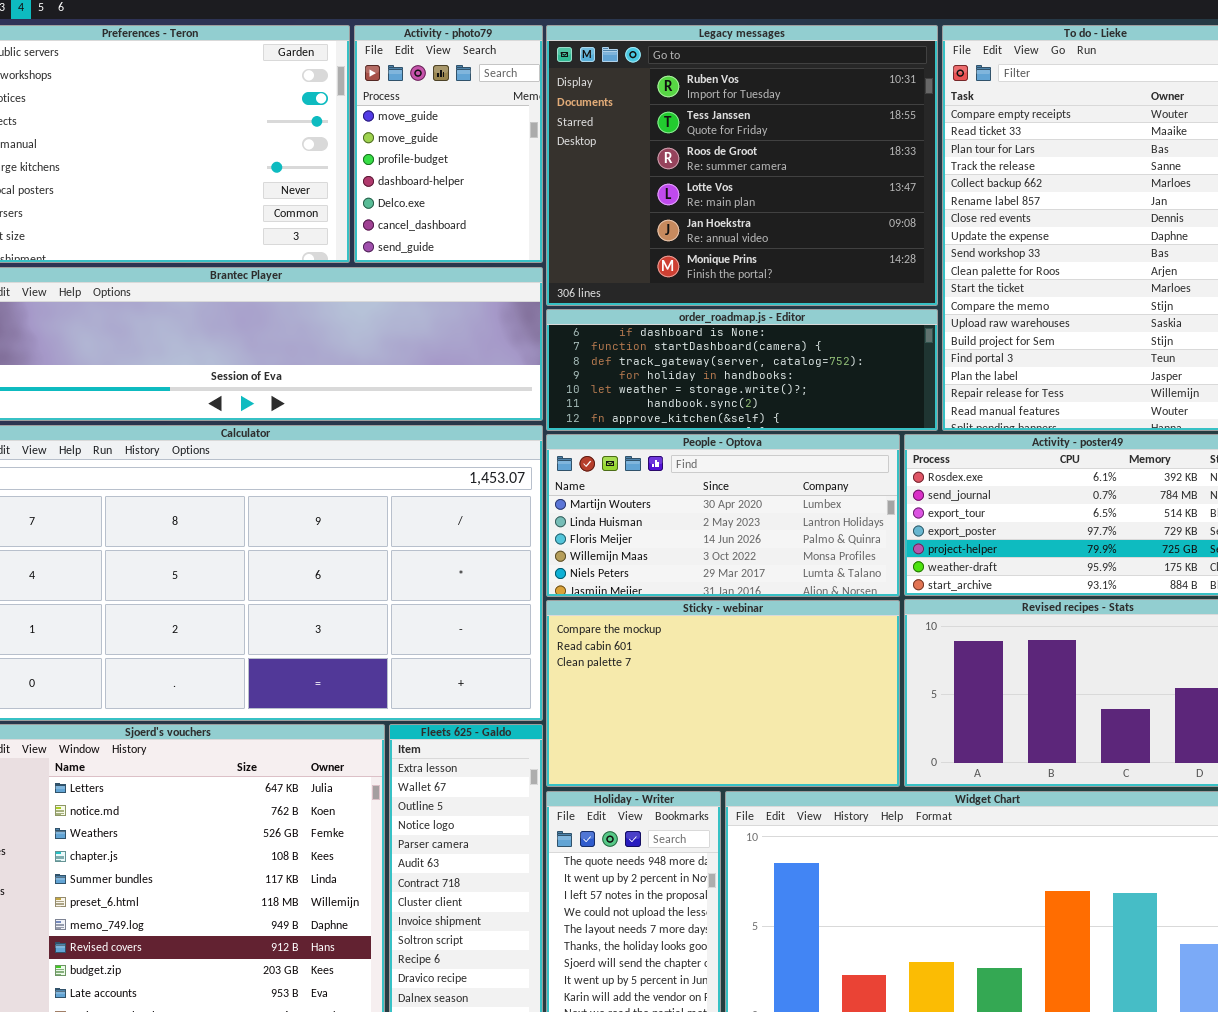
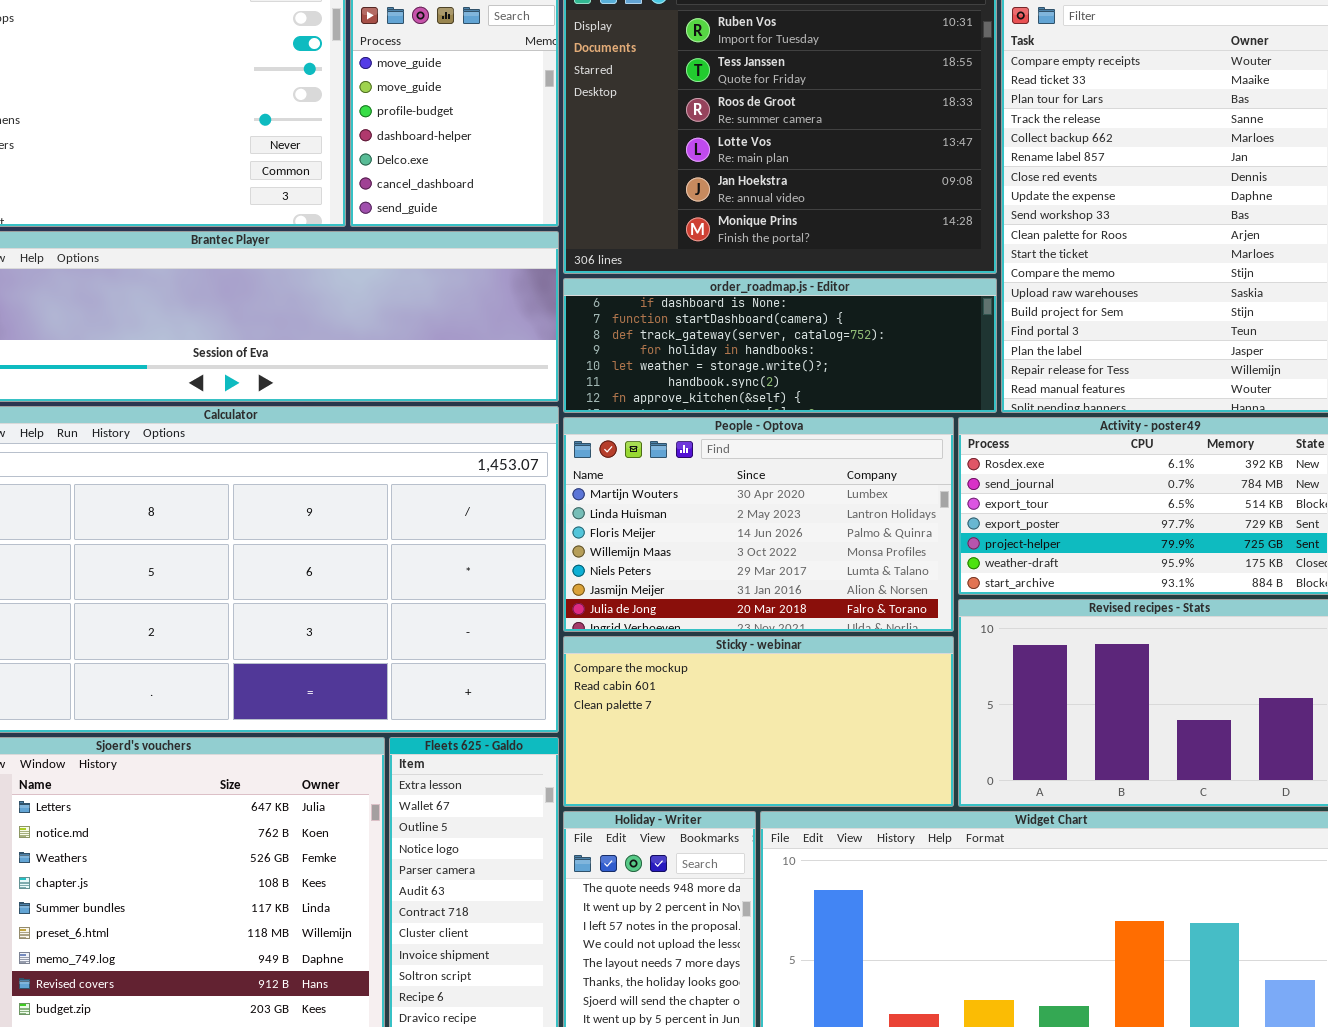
People - Optova: [546,434,900,597] -> [563,417,954,632], resized
Sticky - webinar: [546,600,900,787] -> [563,636,954,807], resized

